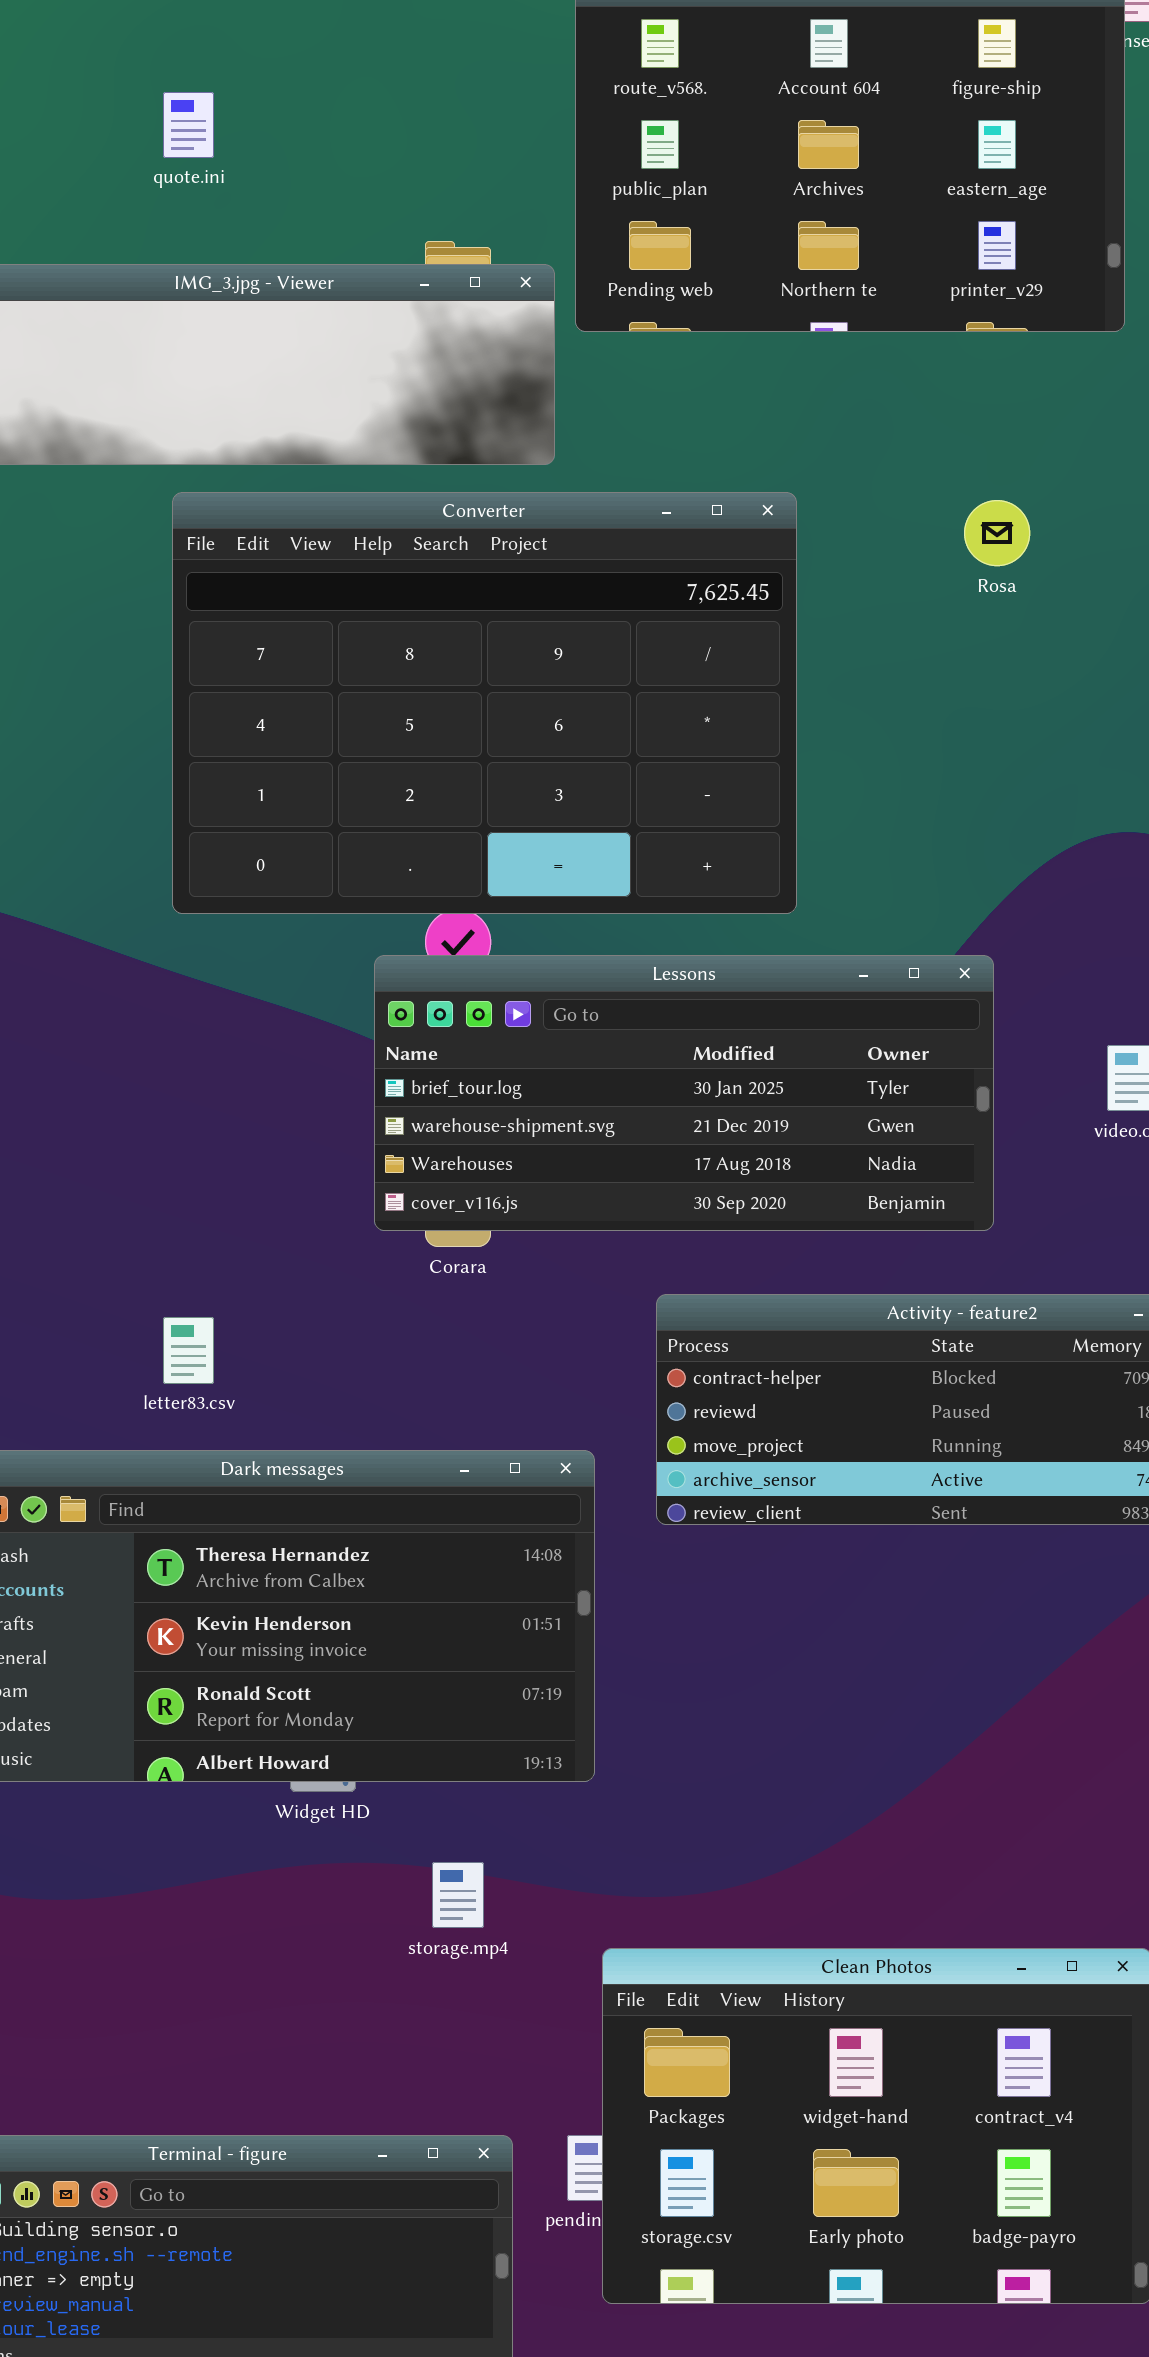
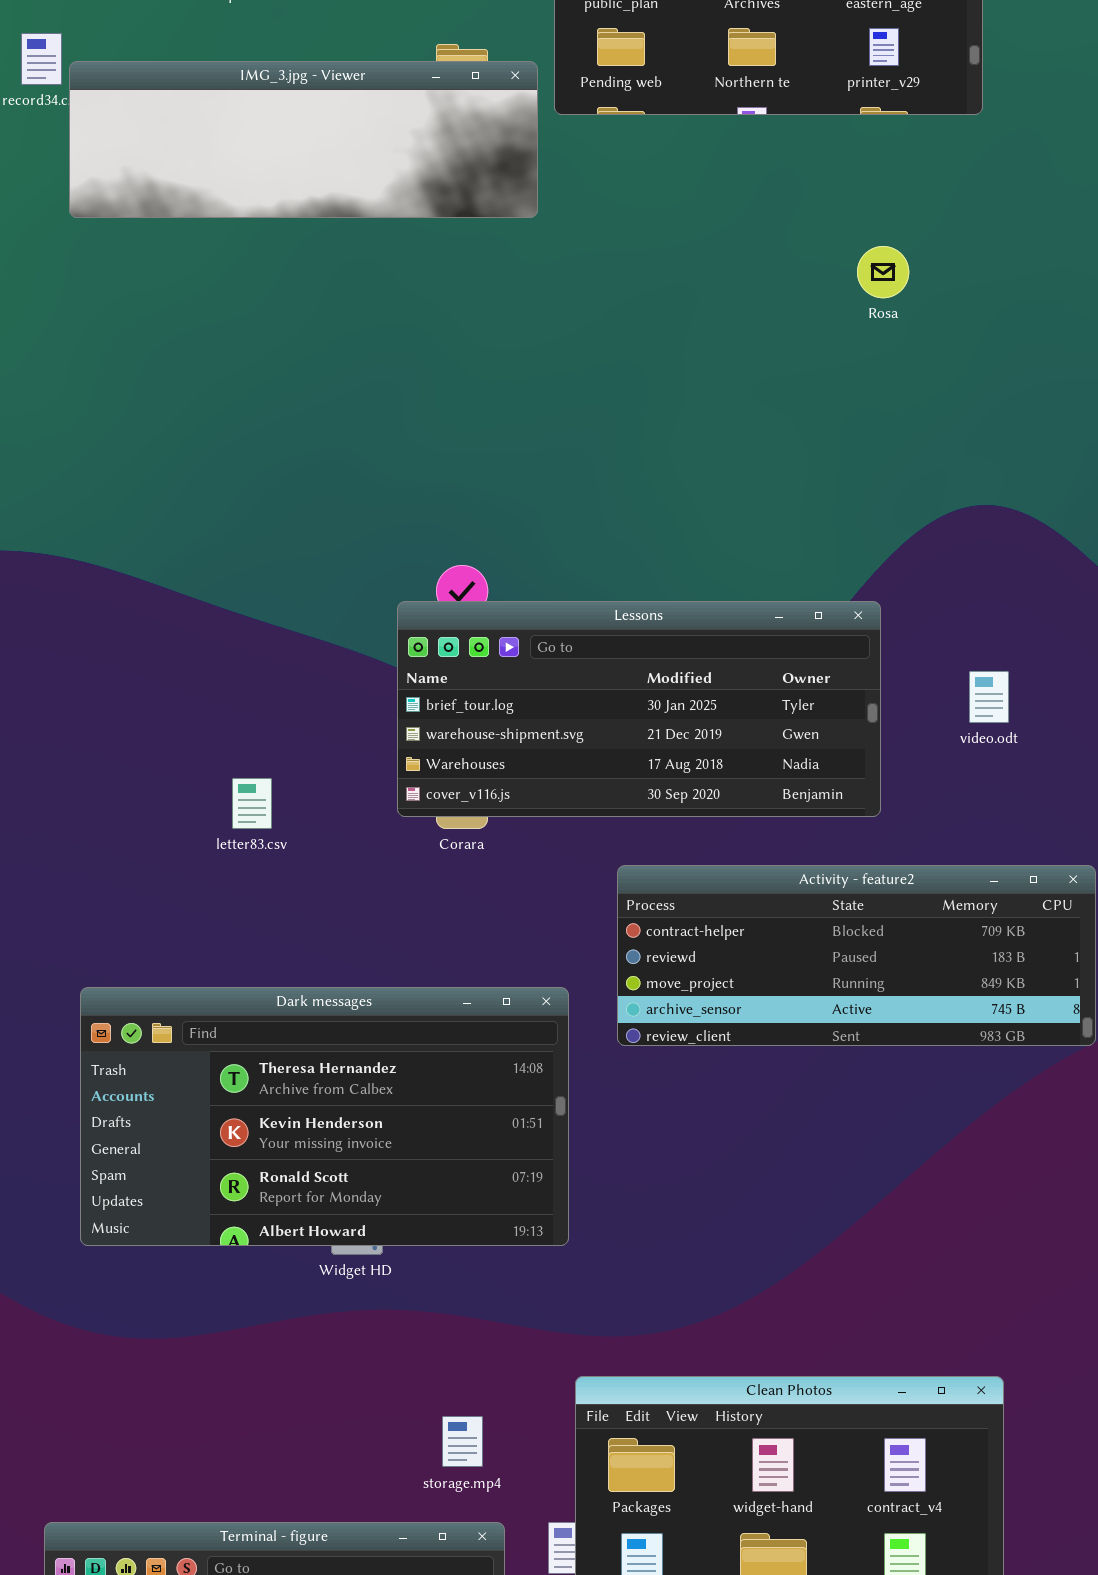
Converter: [172,492,797,914] -> none, closed
letter83.csv: [163,1317,214,1384] -> [232,778,272,829], moved
storage.mp4: [432,1862,484,1928] -> [442,1416,483,1467], moved

